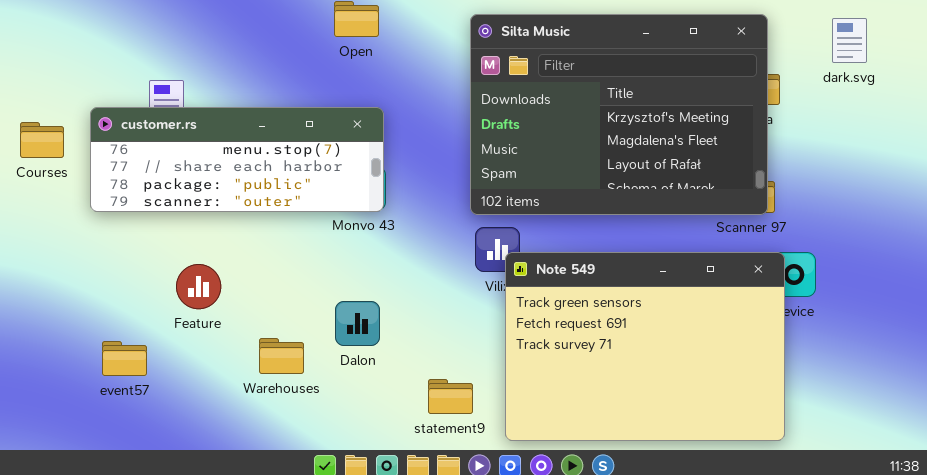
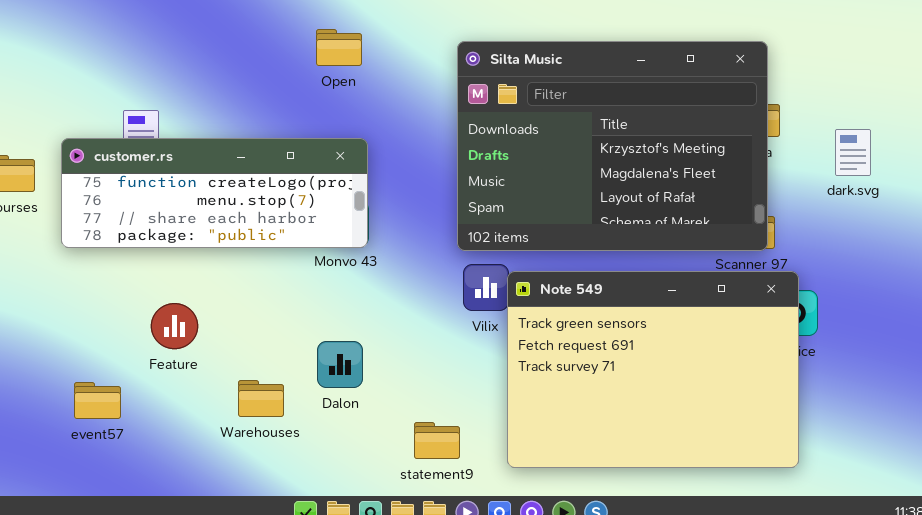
dark.svg: [832,18,867,63] -> [835,129,871,176], moved
customer.rs: [90,107,384,212] -> [61,138,368,248], scrolled up 1 row
Note 549: [505,252,785,441] -> [507,271,799,468], moved

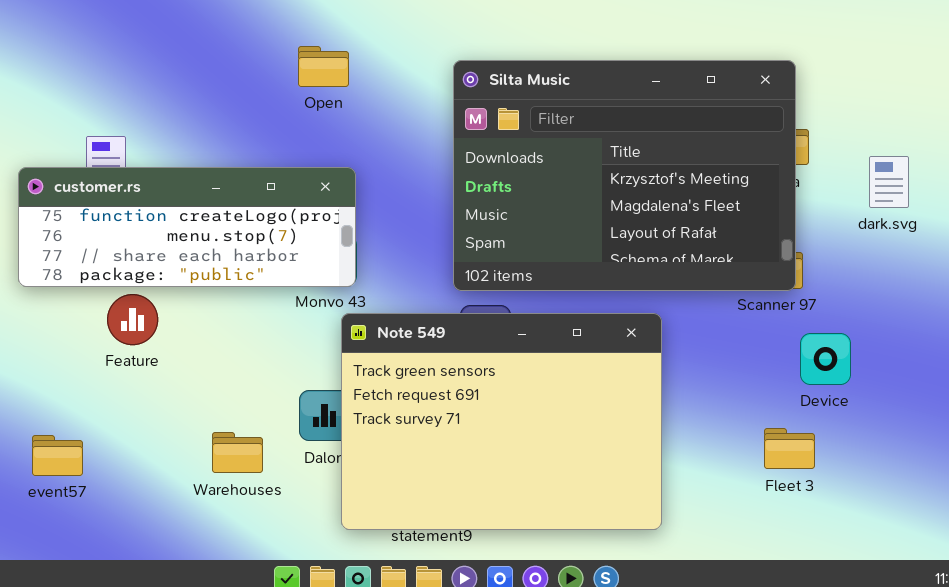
Note 549: [507,271,799,468] -> [341,313,662,530], moved
Feature: [151,303,198,349] -> [107,294,158,345], moved

